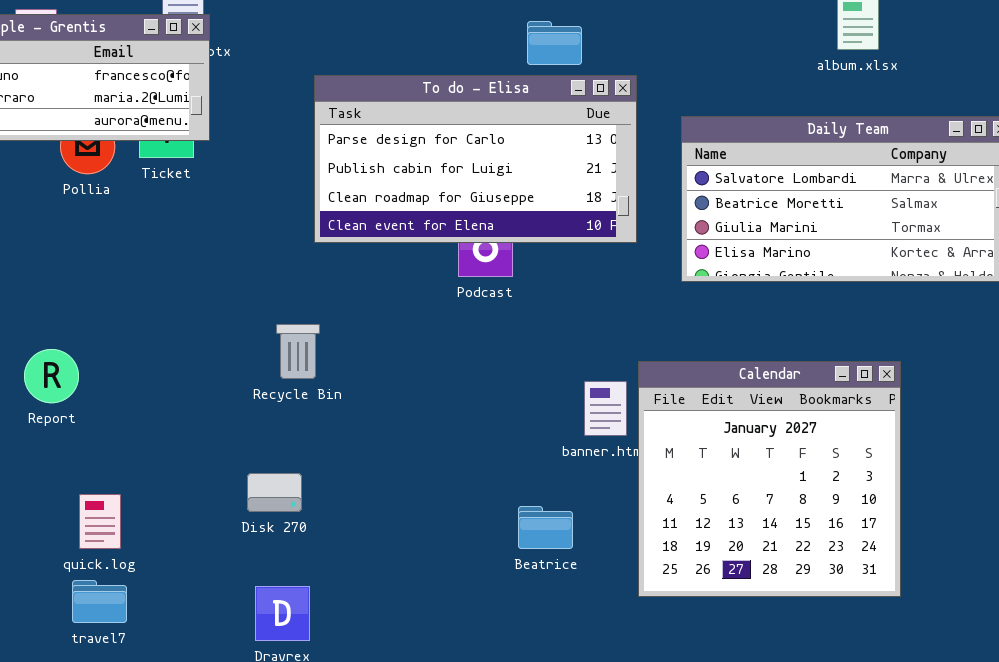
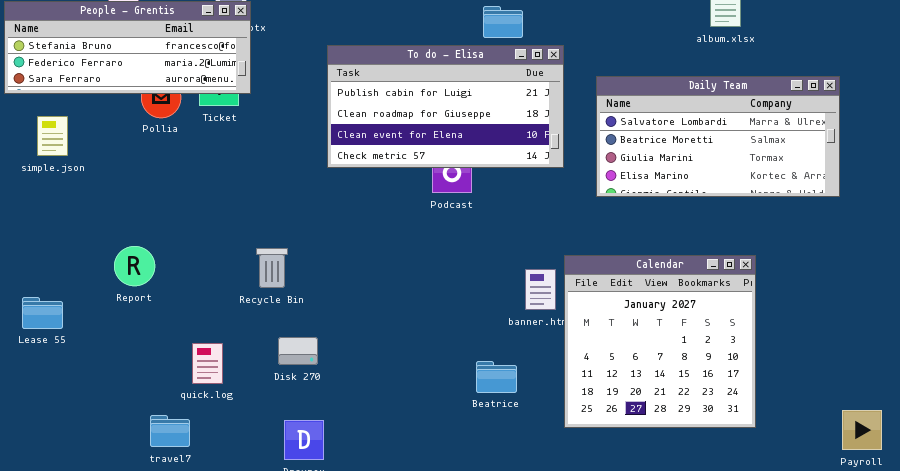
To do - Elisa: [314,75,637,243] -> [327,45,564,168], scrolled down 1 row
Recycle Bin: [276,324,320,379] -> [256,248,288,288], moved
quick.log: [79,494,121,549] -> [192,343,223,384], moved

